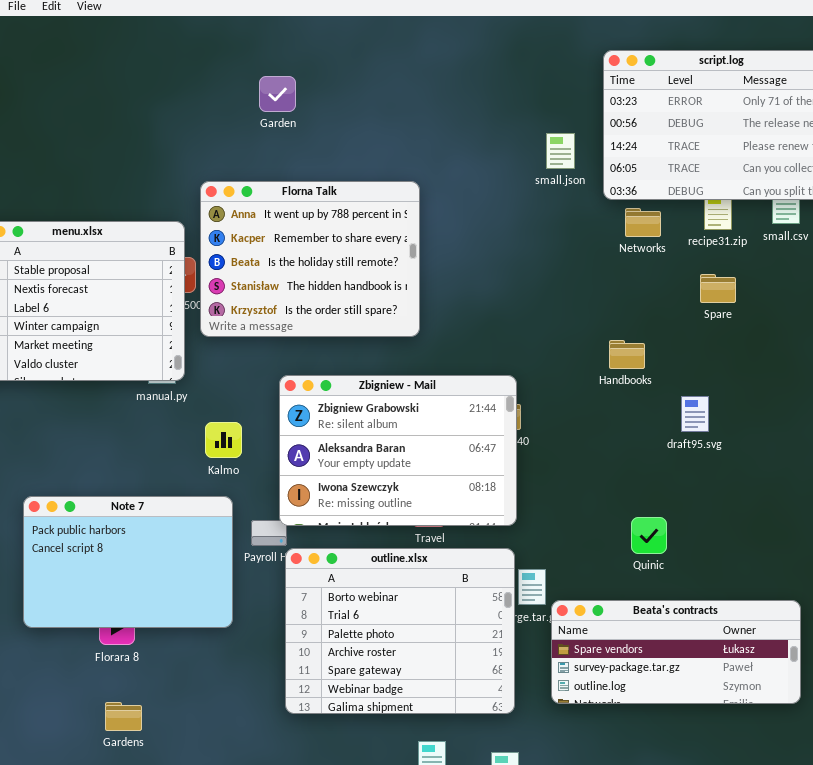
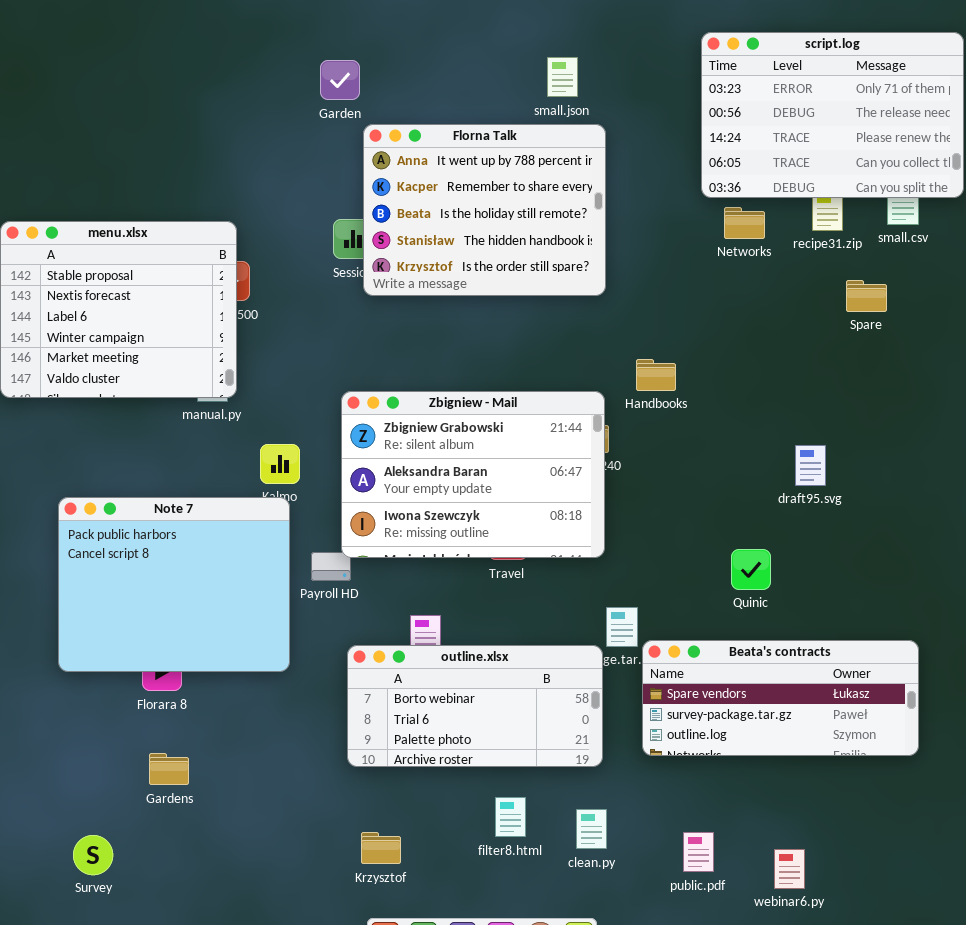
small.json: [546,133,575,169] -> [547,57,578,97], moved
Florna Talk: [200,181,420,337] -> [363,124,606,296], moved
Spare: [700,274,736,303] -> [846,280,887,312], moved
Handbooks: [609,340,645,369] -> [636,359,676,391], moved
draft95.svg: [681,396,709,432] -> [795,445,826,486], moved
Note 7: [23,496,233,628] -> [58,497,290,672], resized
outline.xlsx: [285,548,515,714] -> [347,645,603,767], resized

